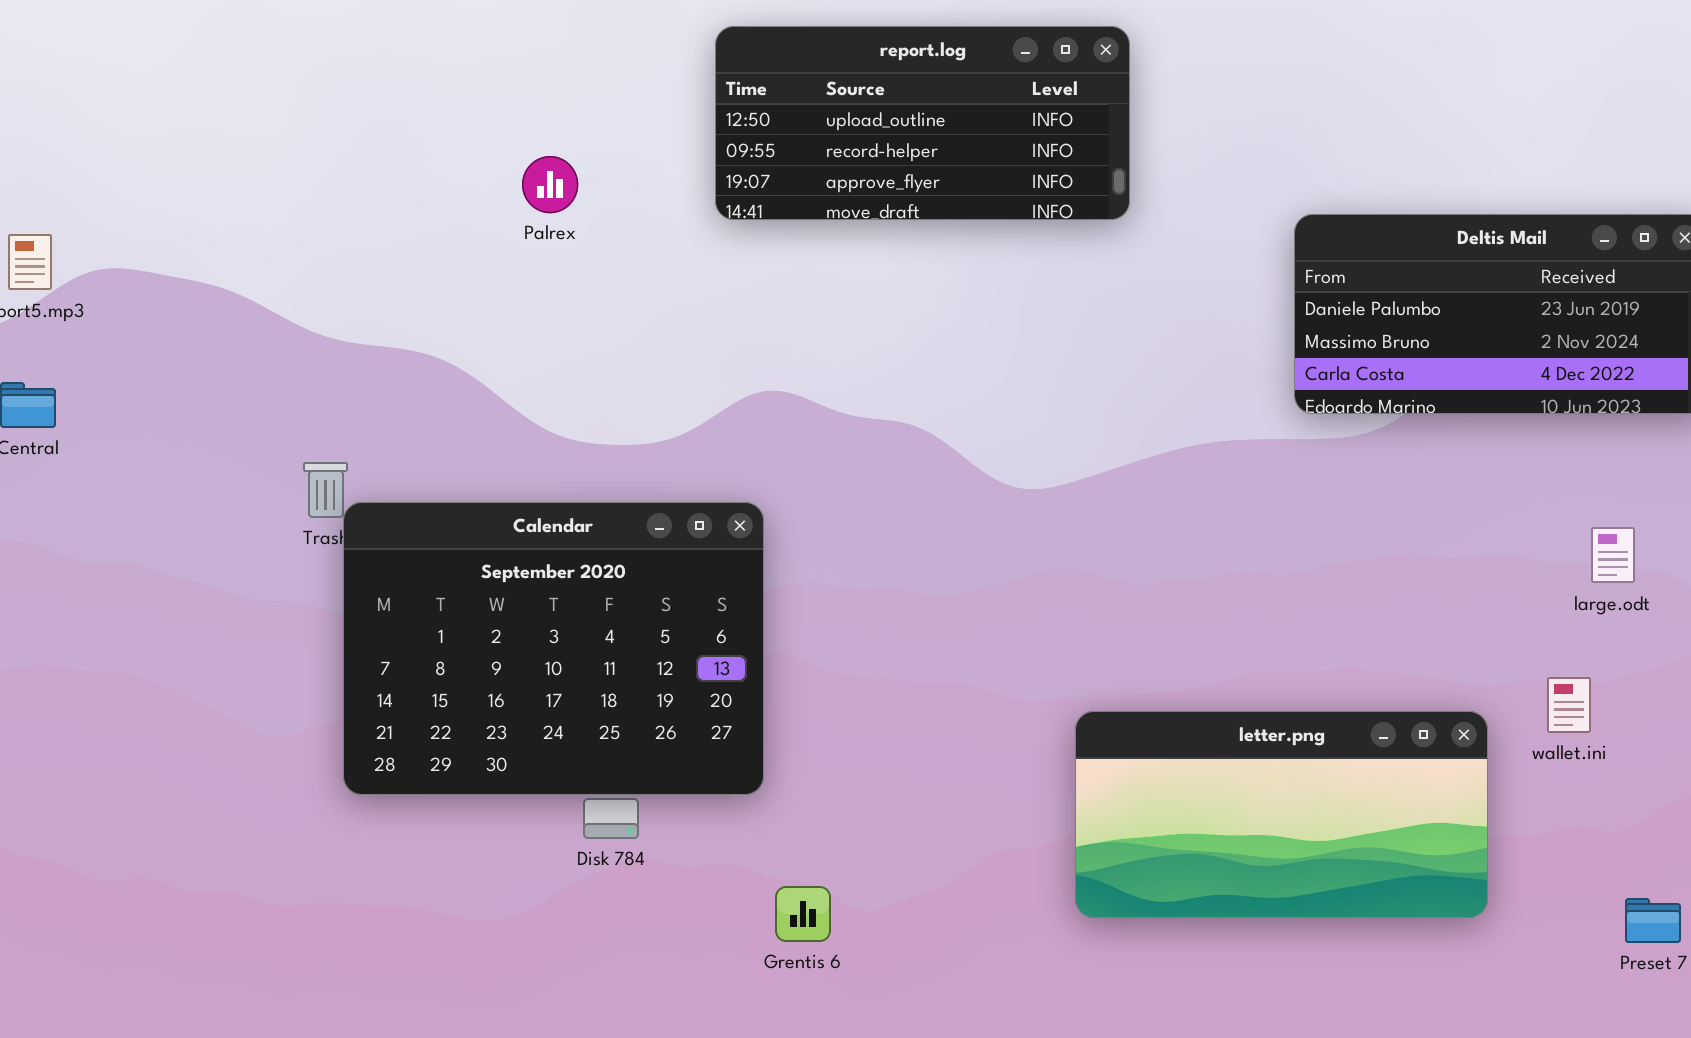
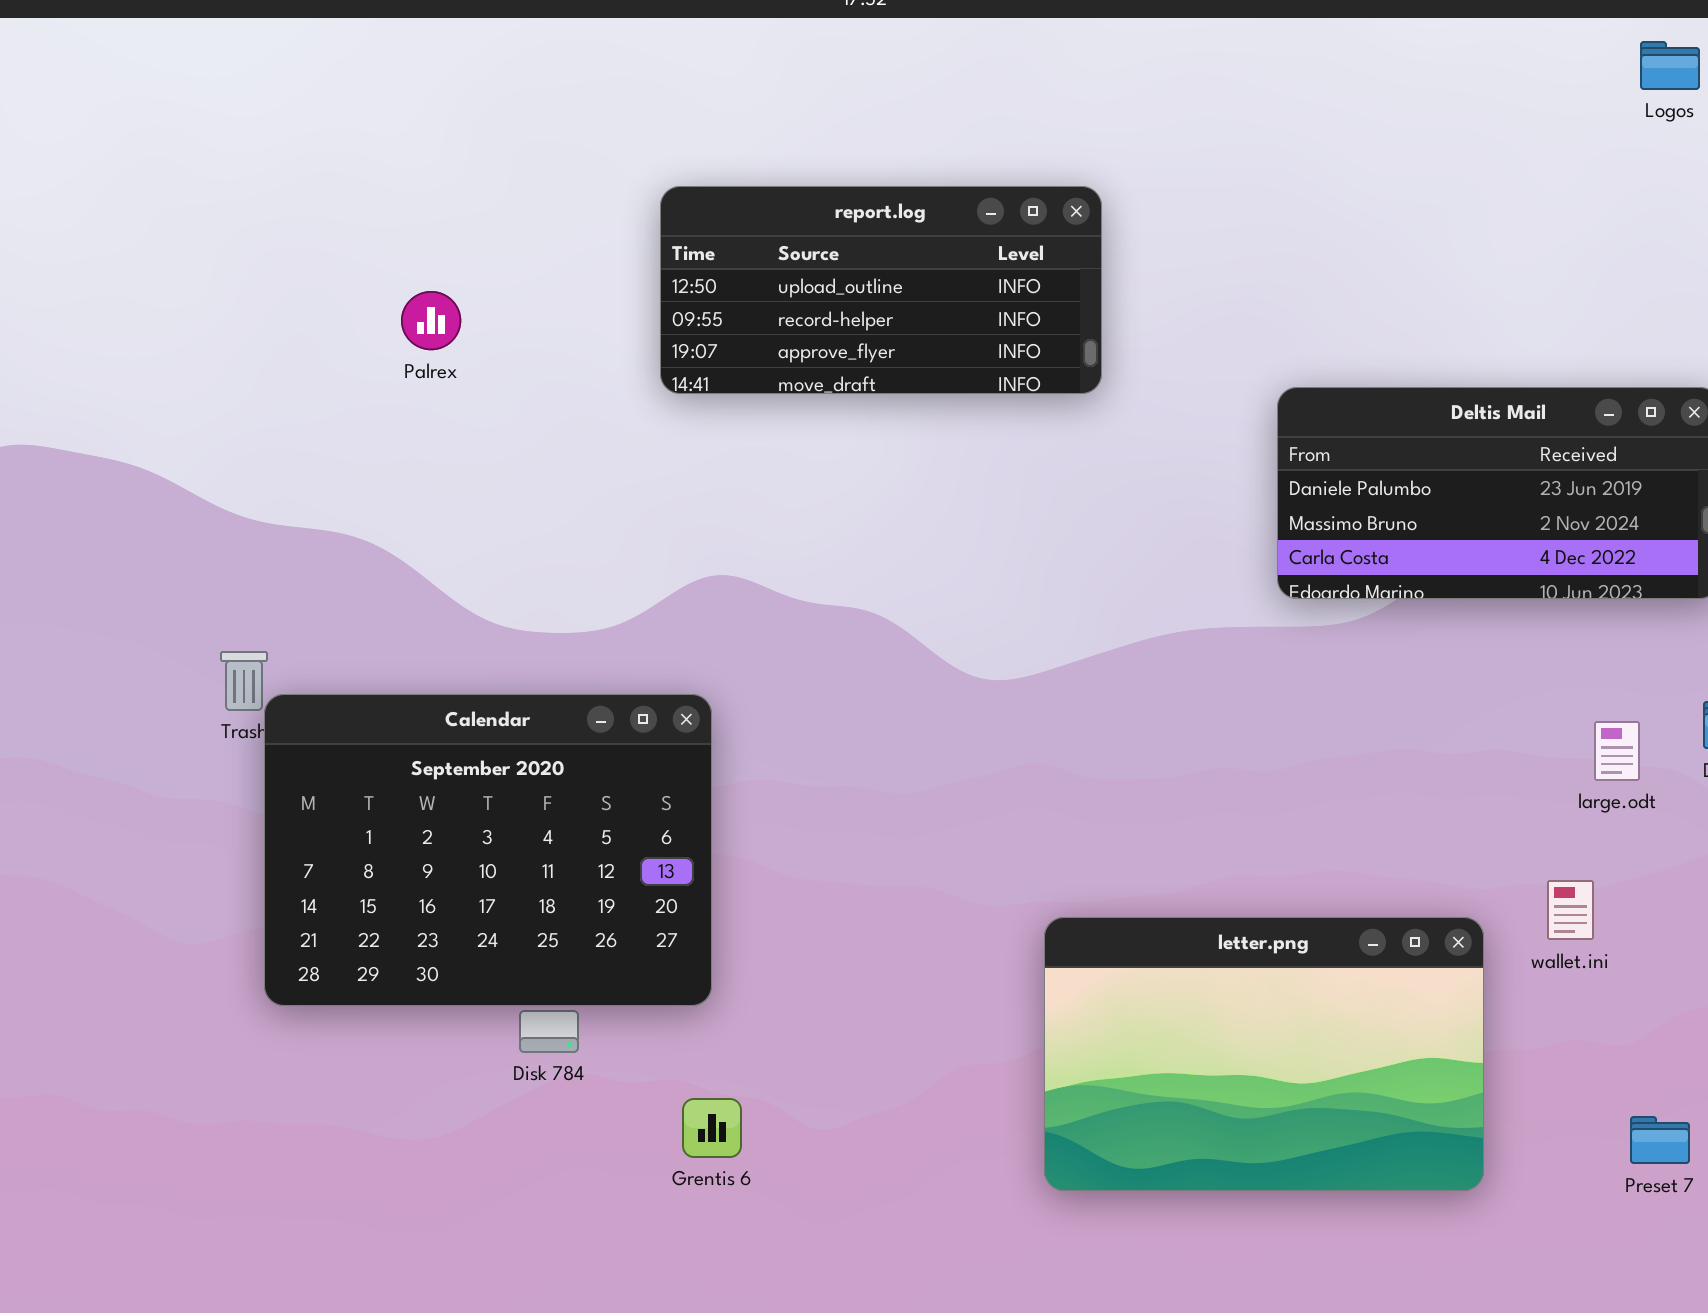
Palrex: [522,156,578,213] -> [401,291,461,350], moved
letter.png: [1075,711,1488,918] -> [1044,917,1484,1191], resized
Grentis 6: [775,886,831,942] -> [682,1098,742,1158], moved

